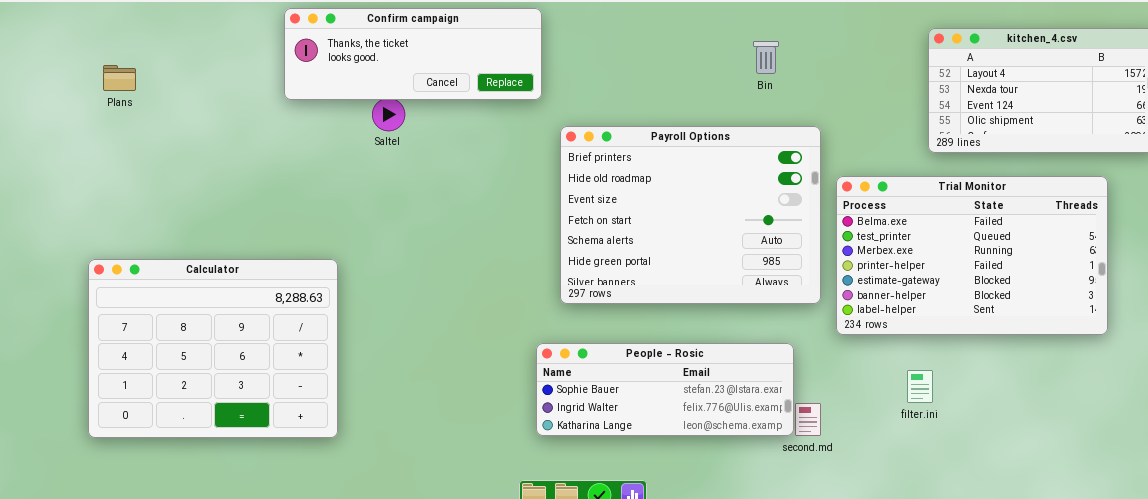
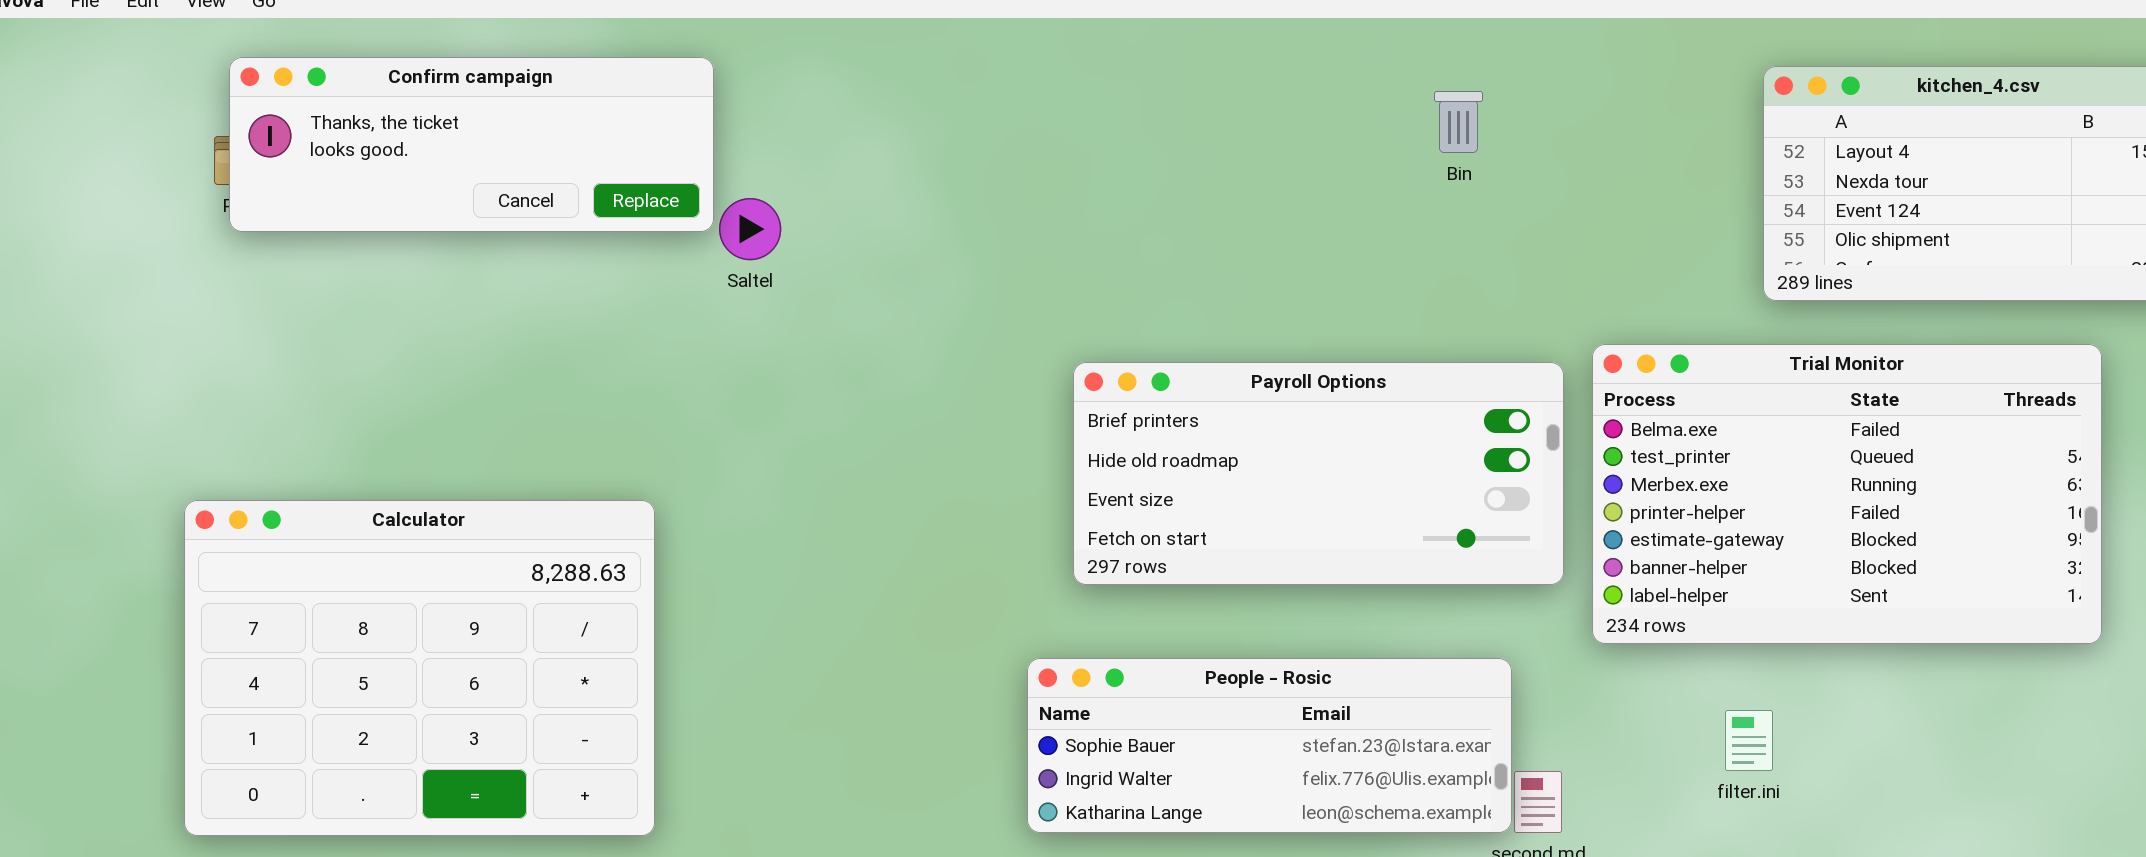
Confirm campaign: [284,8,542,100] -> [229,57,714,232], moved
Payroll Options: [560,126,821,304] -> [1073,362,1564,585], resized

